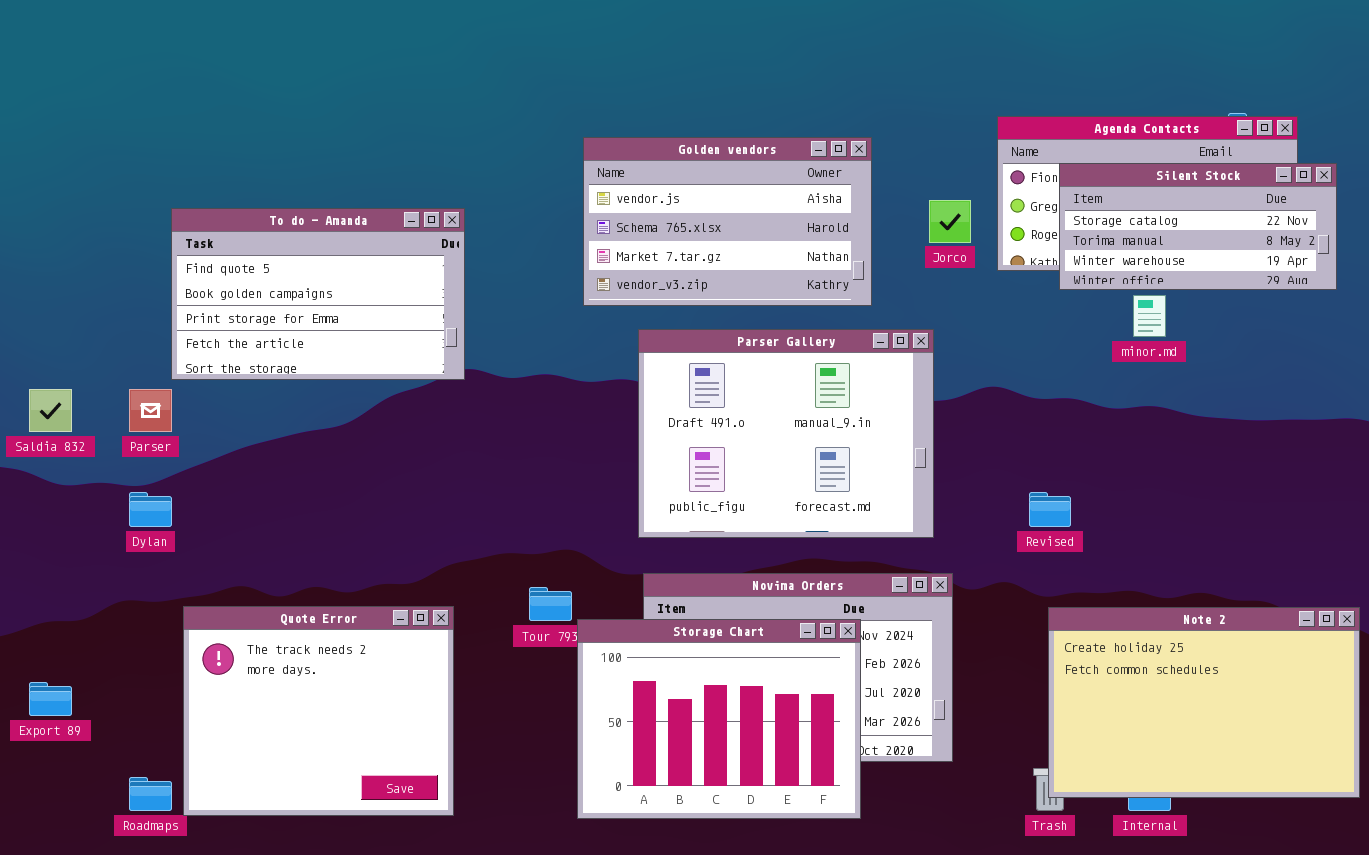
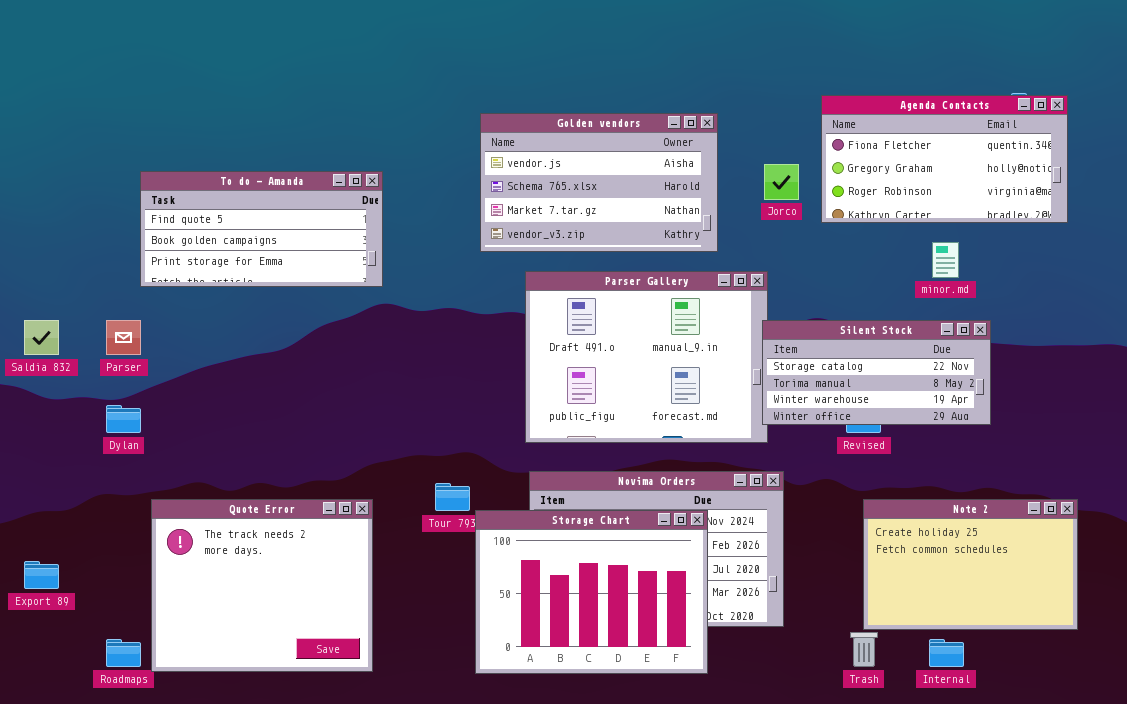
Silent Stock: [1059,163,1337,290] -> [762,320,991,425], moved
To do - Amanda: [171,208,465,380] -> [140,171,383,287], resized
Note 2: [1048,607,1360,798] -> [863,499,1078,630], resized

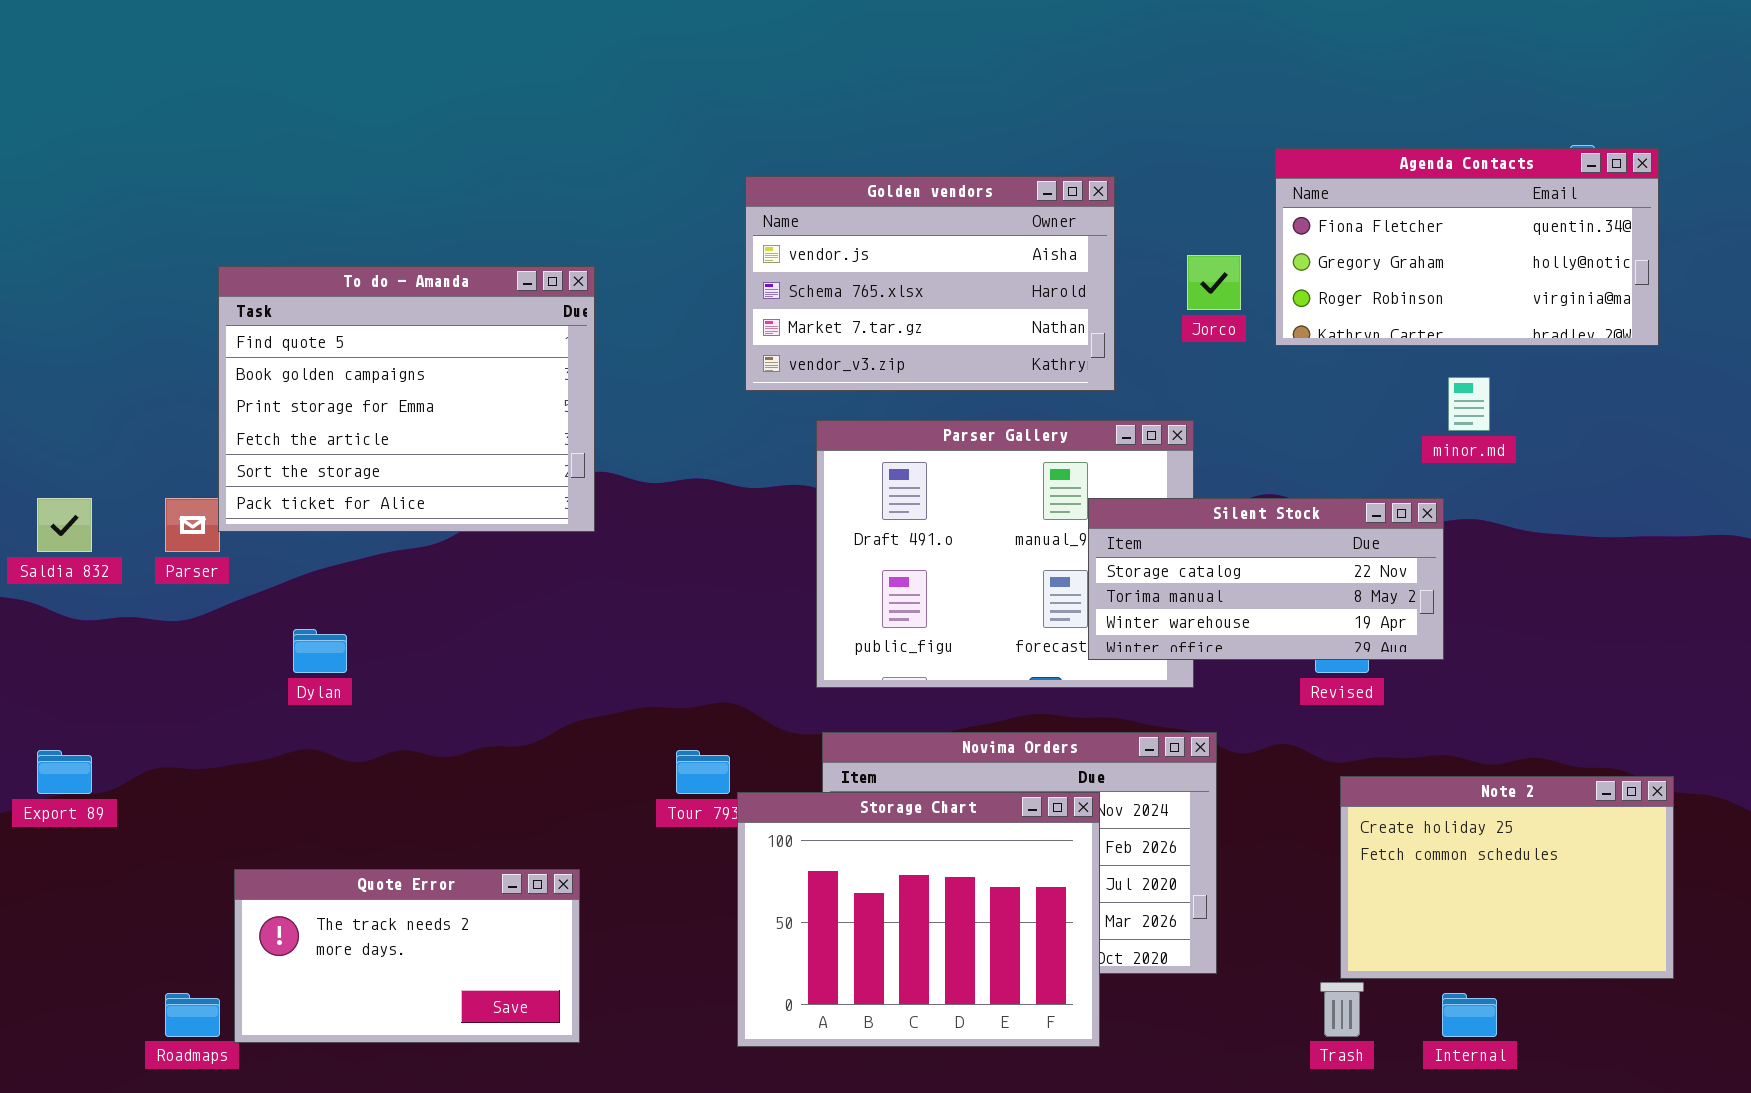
To do - Amanda: [140,171,383,287] -> [218,266,595,532], resized
Silent Stock: [762,320,991,425] -> [1088,498,1444,660], moved
Dylan: [106,405,141,433] -> [293,629,347,673], moved
Quote Error: [151,499,373,672] -> [234,869,580,1043], resized
Export 89: [24,561,59,589] -> [37,750,92,794], moved

